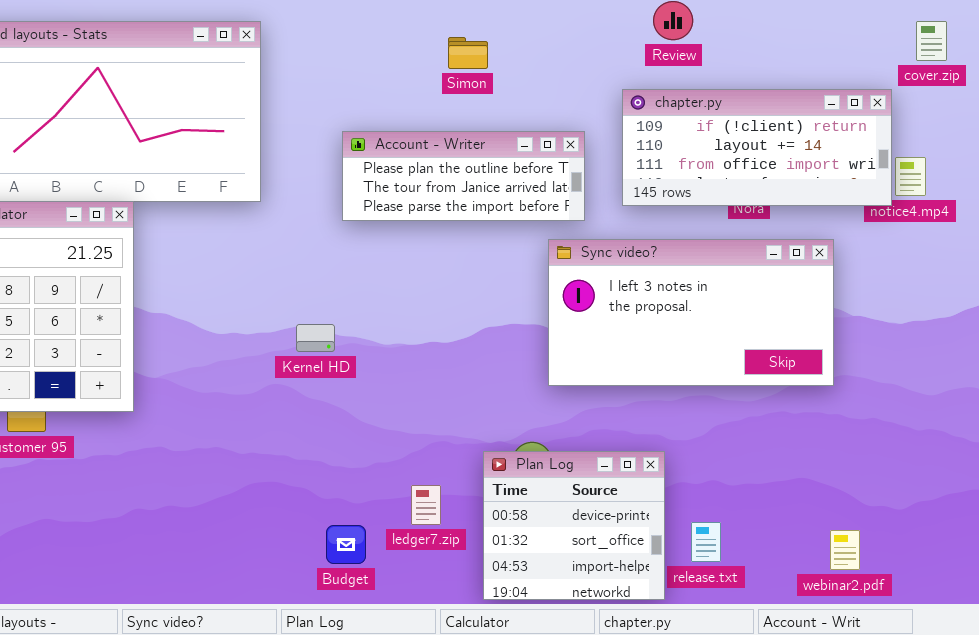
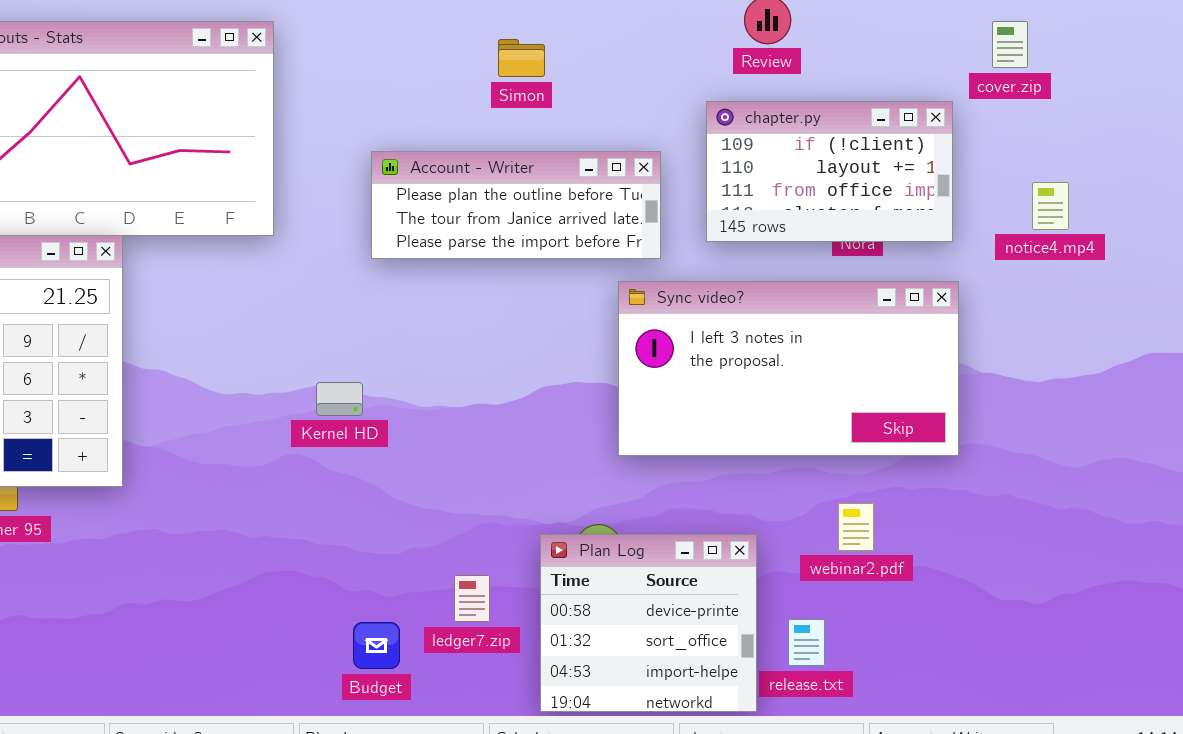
cover.zip: [916,21,947,61] -> [992,21,1028,68], moved
chapter.py: [622,89,892,206] -> [706,101,953,242], resized
webinar2.pdf: [830,530,860,570] -> [838,503,874,551], moved

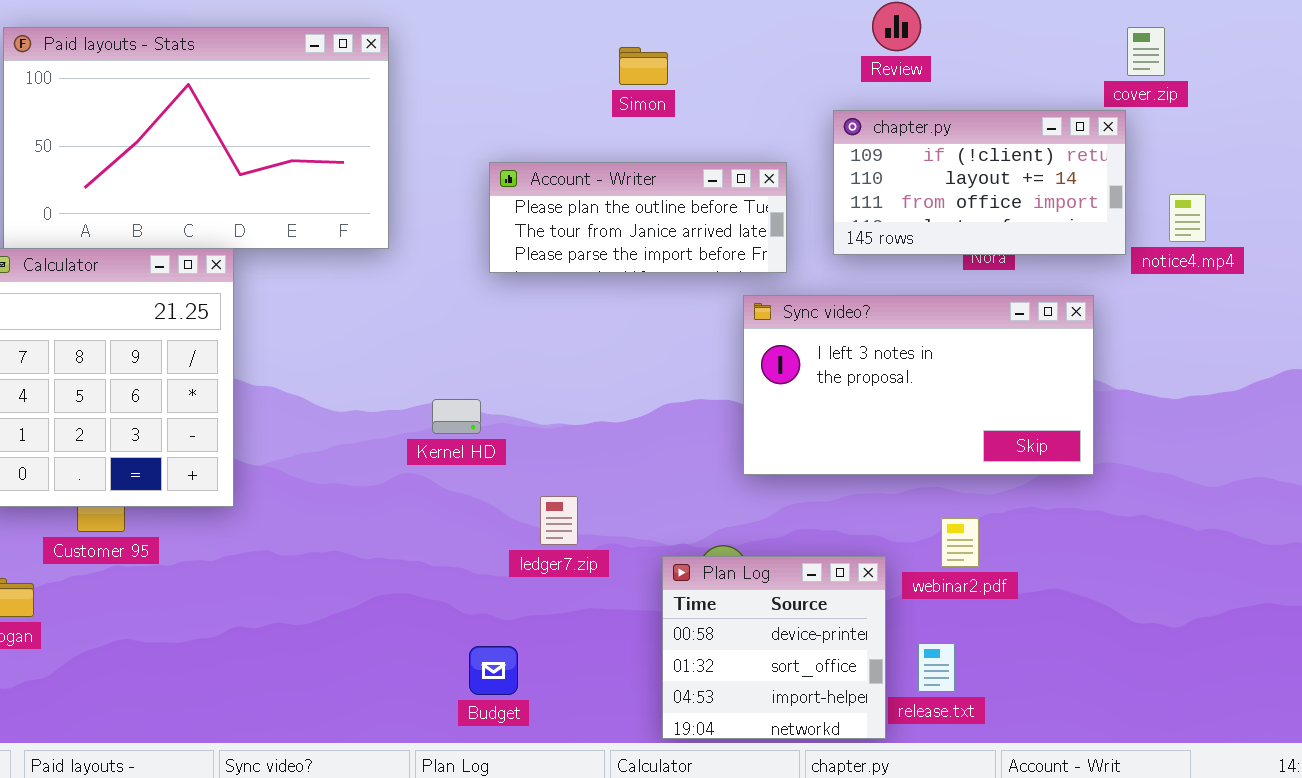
chapter.py: [706,101,953,242] -> [833,110,1126,255], resized
webinar2.pdf: [838,503,874,551] -> [941,518,979,567], moved
ledger7.zip: [454,575,490,622] -> [540,496,578,545], moved

